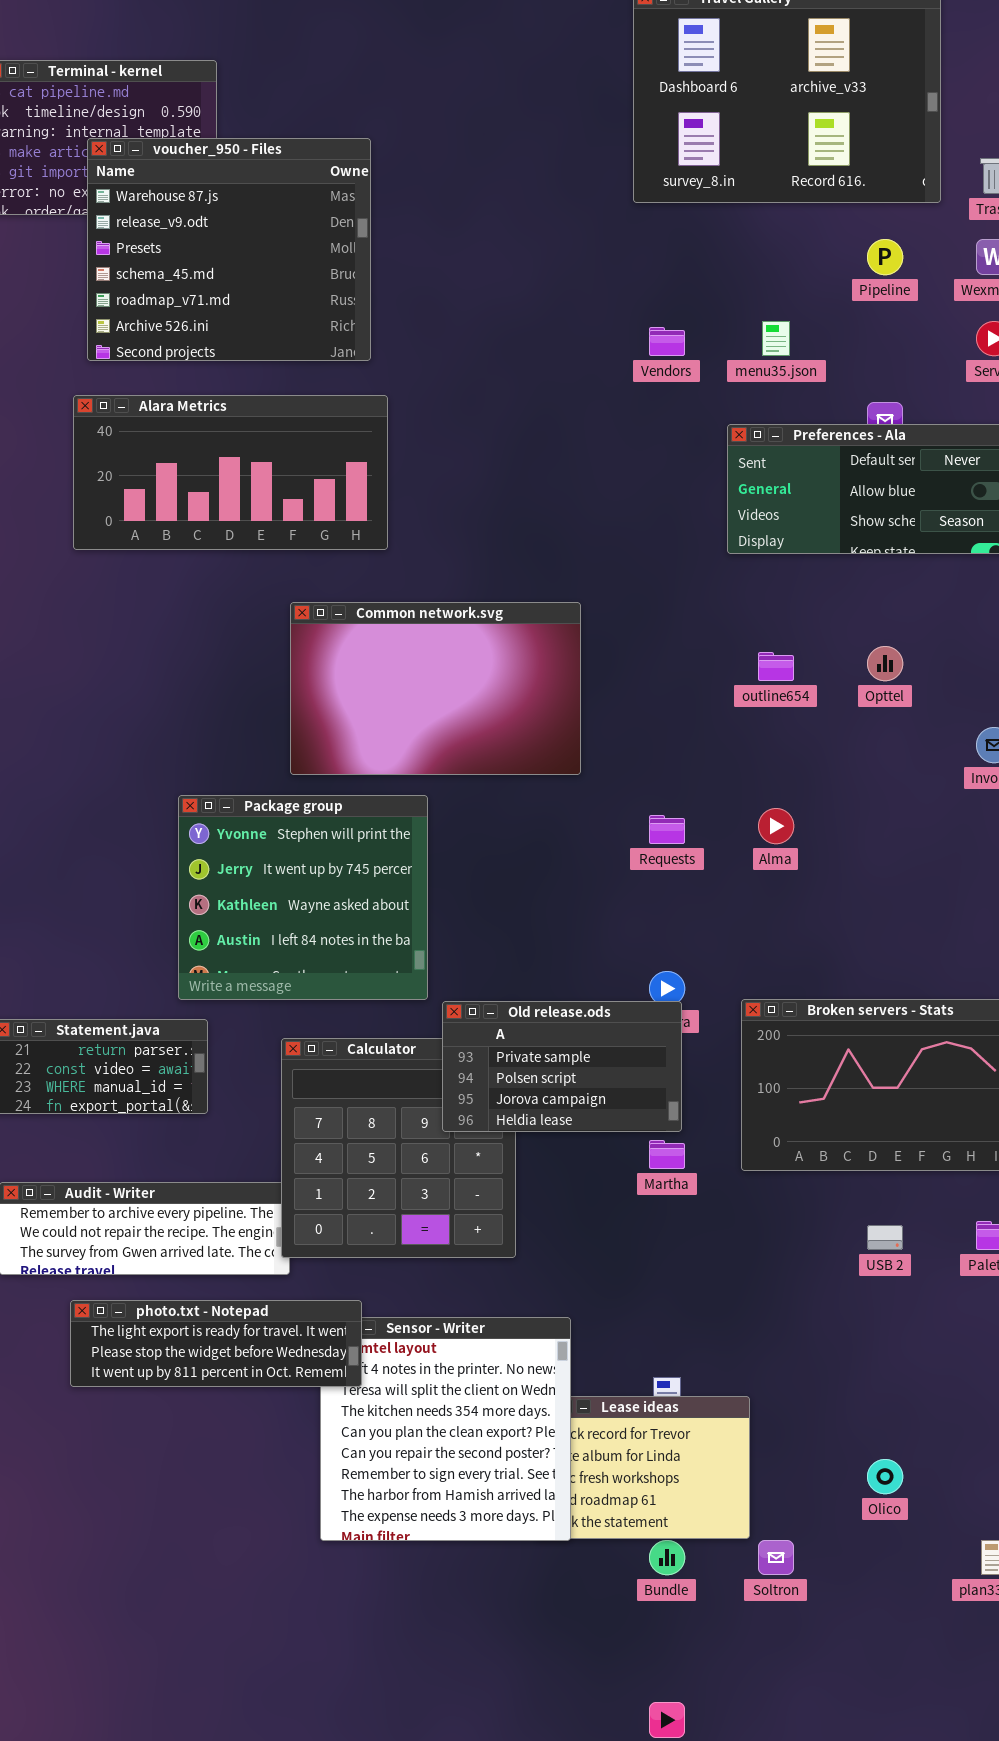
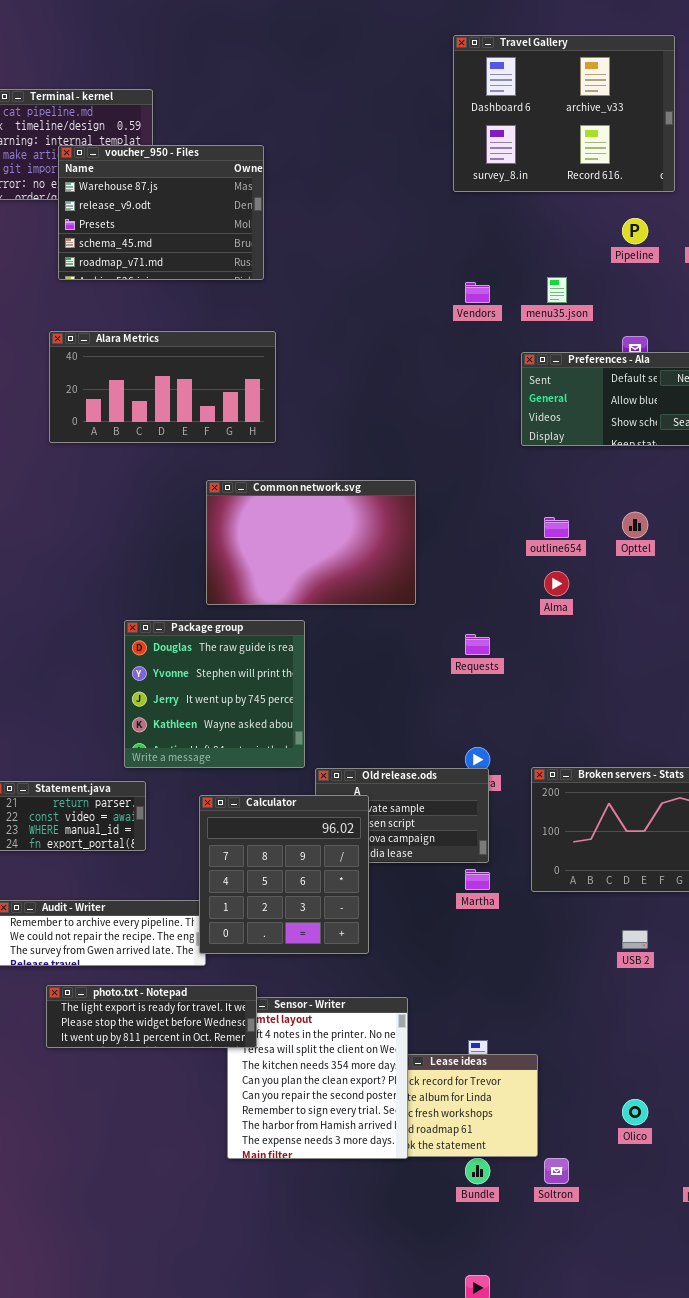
voucher_950 - Files: [87,138,371,361] -> [58,145,264,280], resized
Package group: [178,795,428,1000] -> [124,620,305,768], scrolled up 1 row
Alma: [758,808,794,844] -> [544,571,569,596], moved
Calculator: [281,1038,516,1258] -> [199,795,369,954], raised

